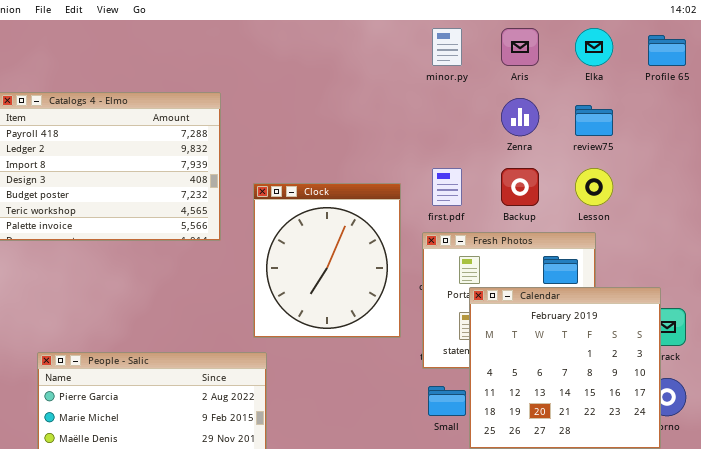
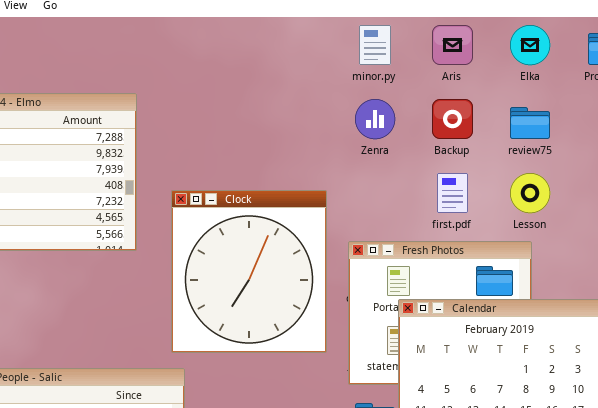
Zenra: [501,98,539,136] -> [355,99,395,139], moved
first.pdf: [432,168,462,206] -> [437,173,468,213], moved
Backup: [501,168,539,206] -> [432,99,473,139], moved

